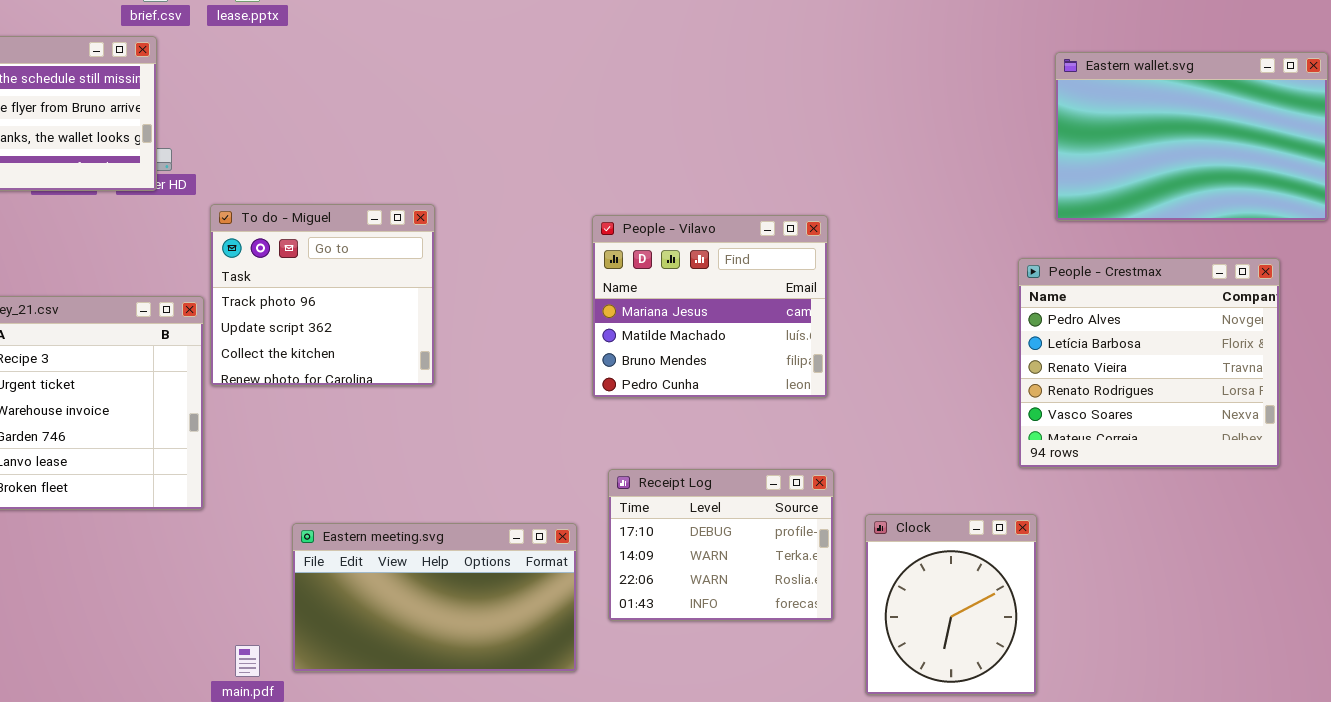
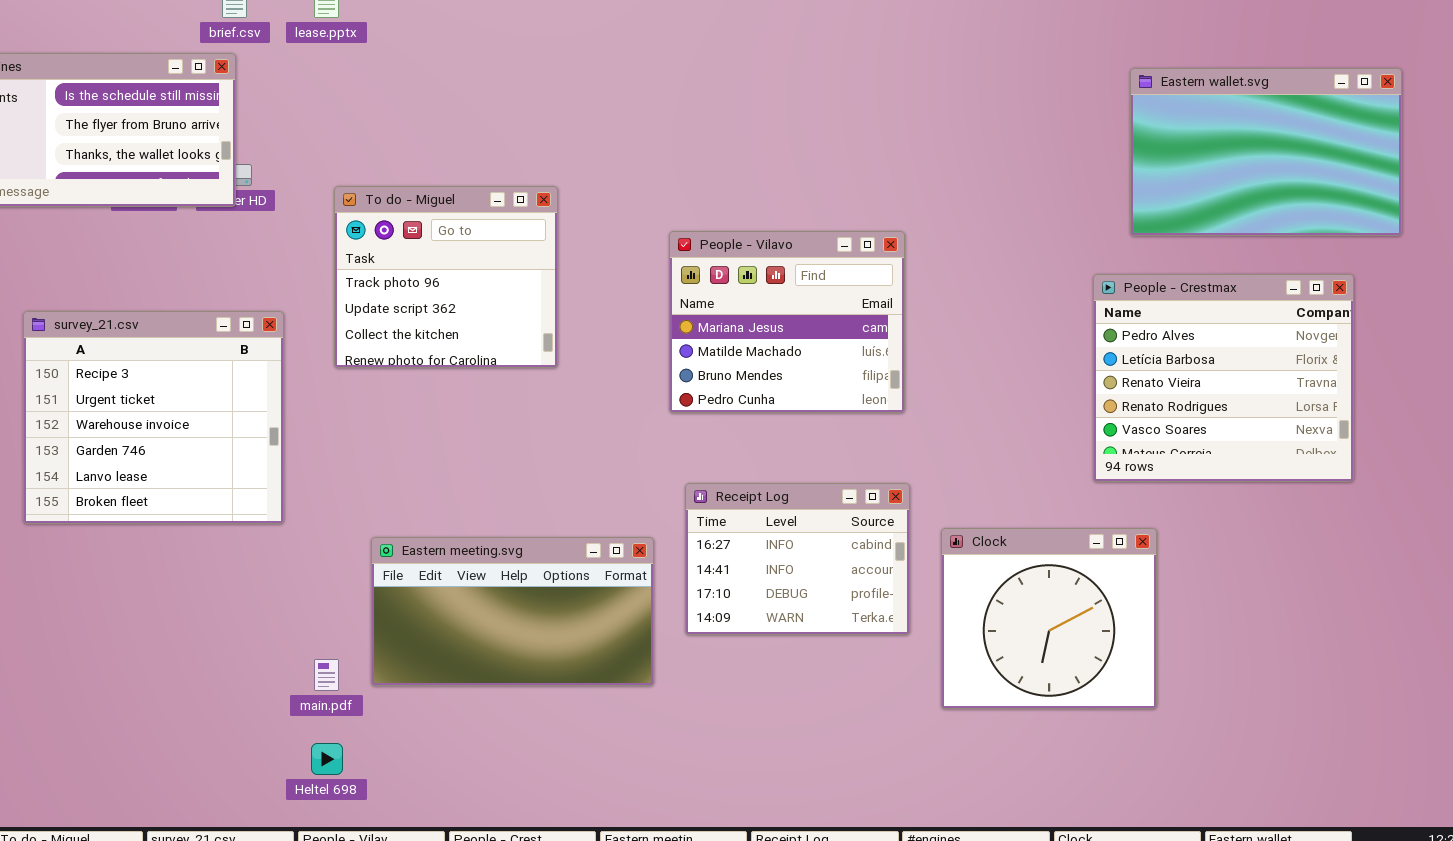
To do - Miguel: [210,204,435,386] -> [334,186,558,368], moved
Receipt Log: [608,469,834,621] -> [685,483,910,635], scrolled up 2 rows
Clock: [865,514,1037,695] -> [941,528,1157,709], resized

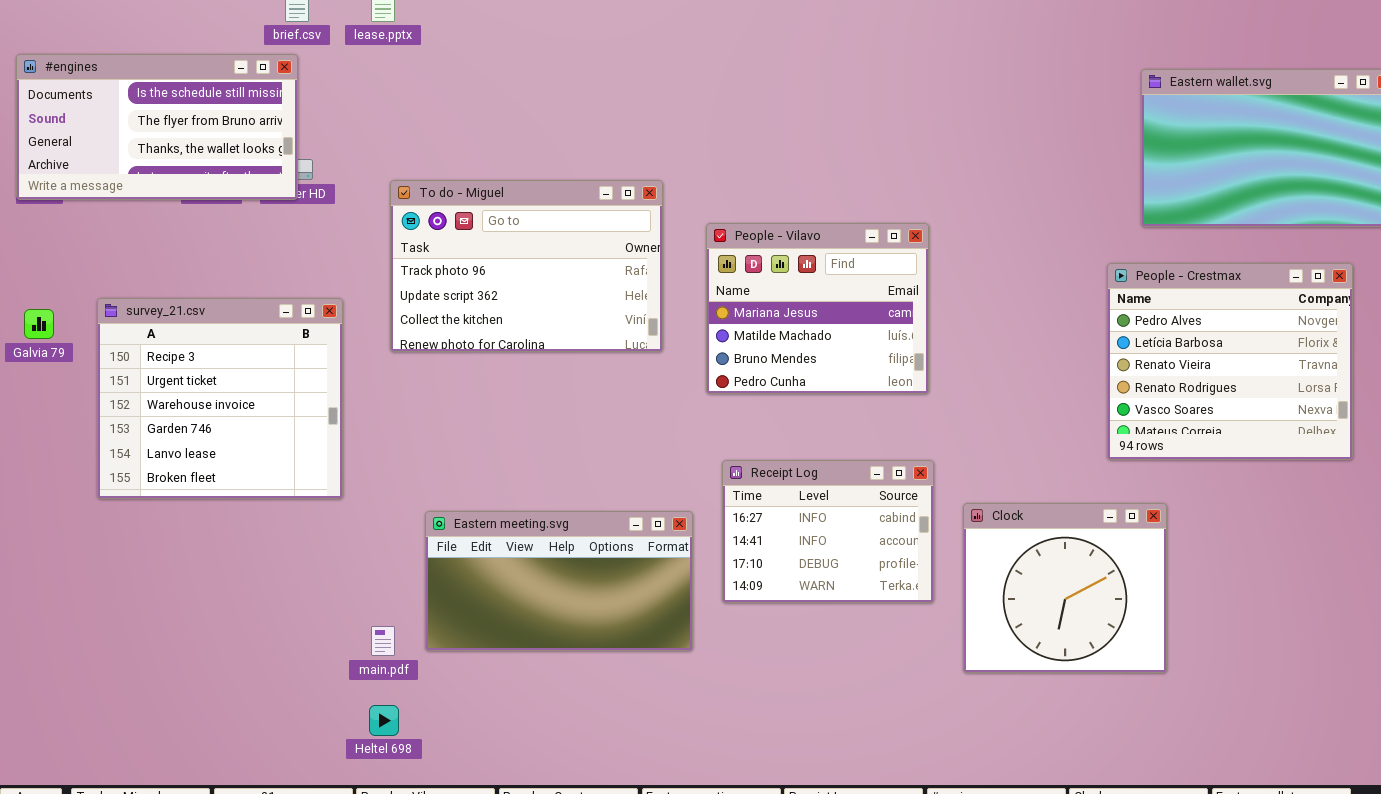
To do - Miguel: [334,186,558,368] -> [390,180,663,352], resized

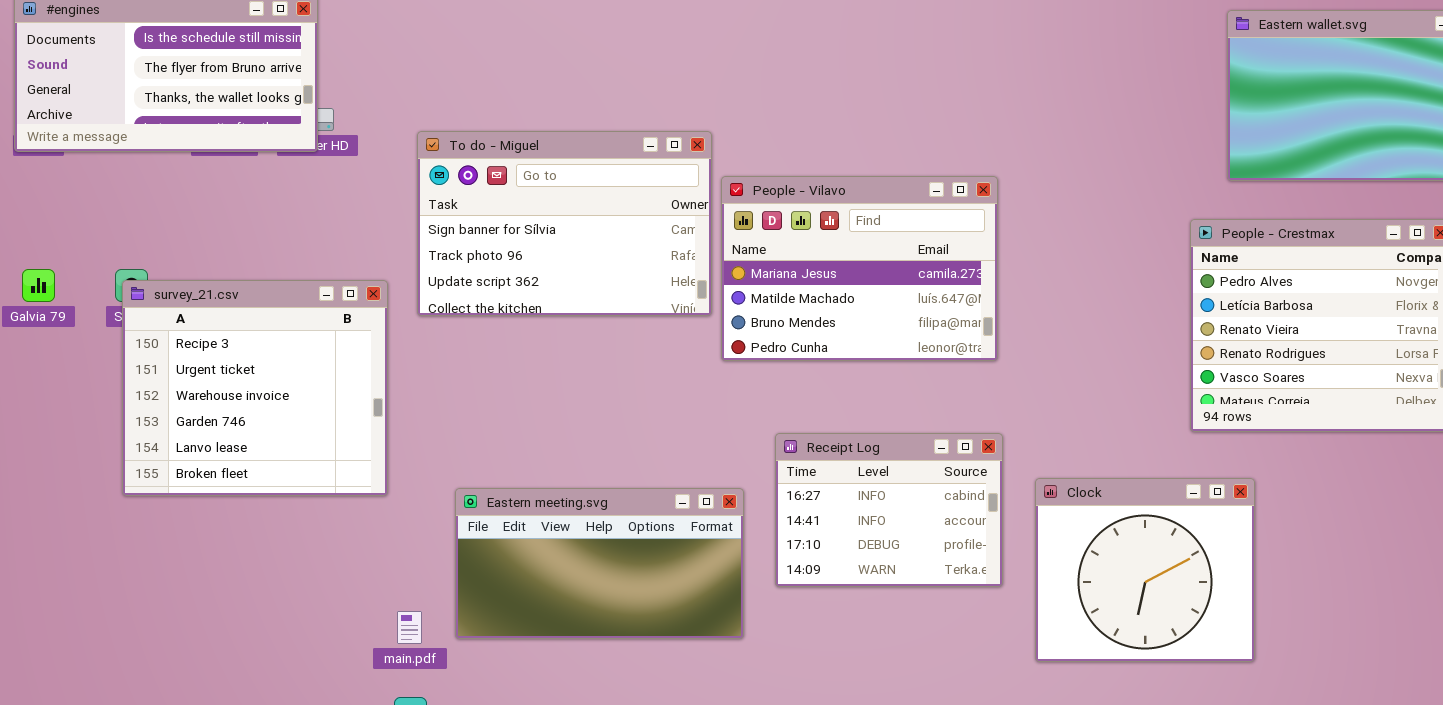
To do - Miguel: [390,180,663,352] -> [417,131,712,316], scrolled up 1 row
People - Vilavo: [706,223,929,394] -> [721,176,998,361], resized
survey_21.csv: [97,298,343,499] -> [122,280,388,496], moved

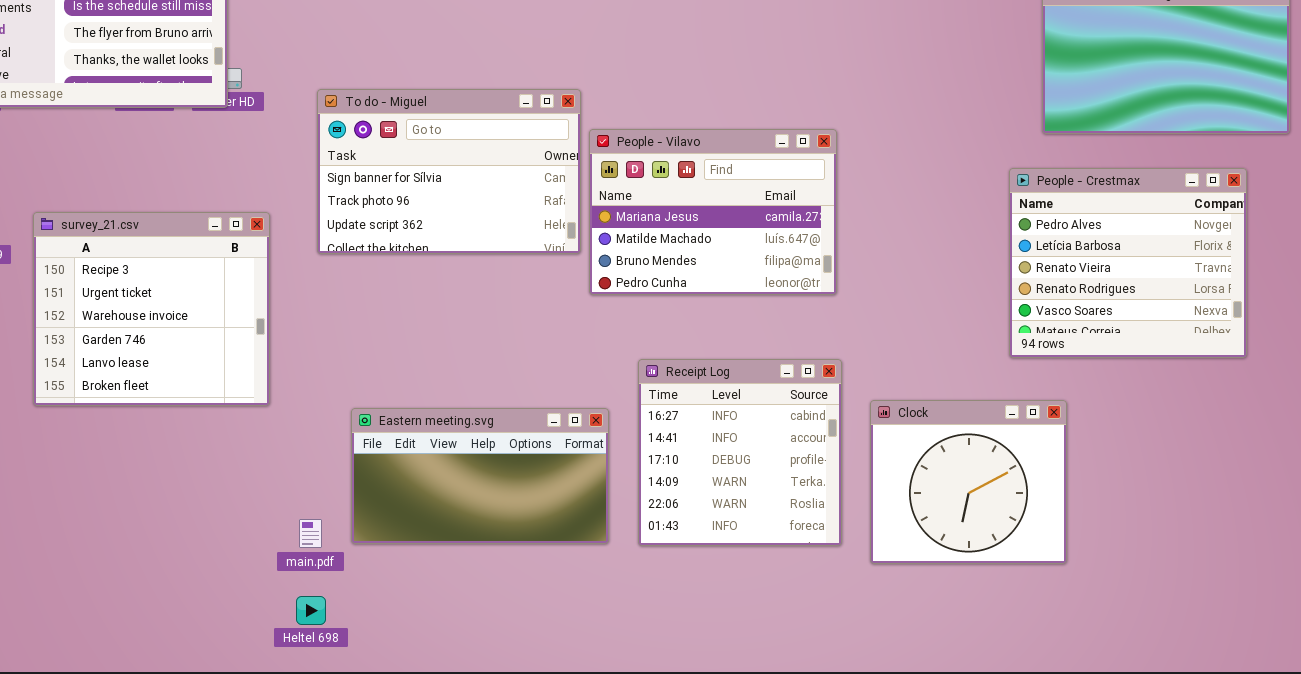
survey_21.csv: [122,280,388,496] -> [33,212,270,406], moved
Receipt Log: [775,433,1003,587] -> [638,359,842,546], resized

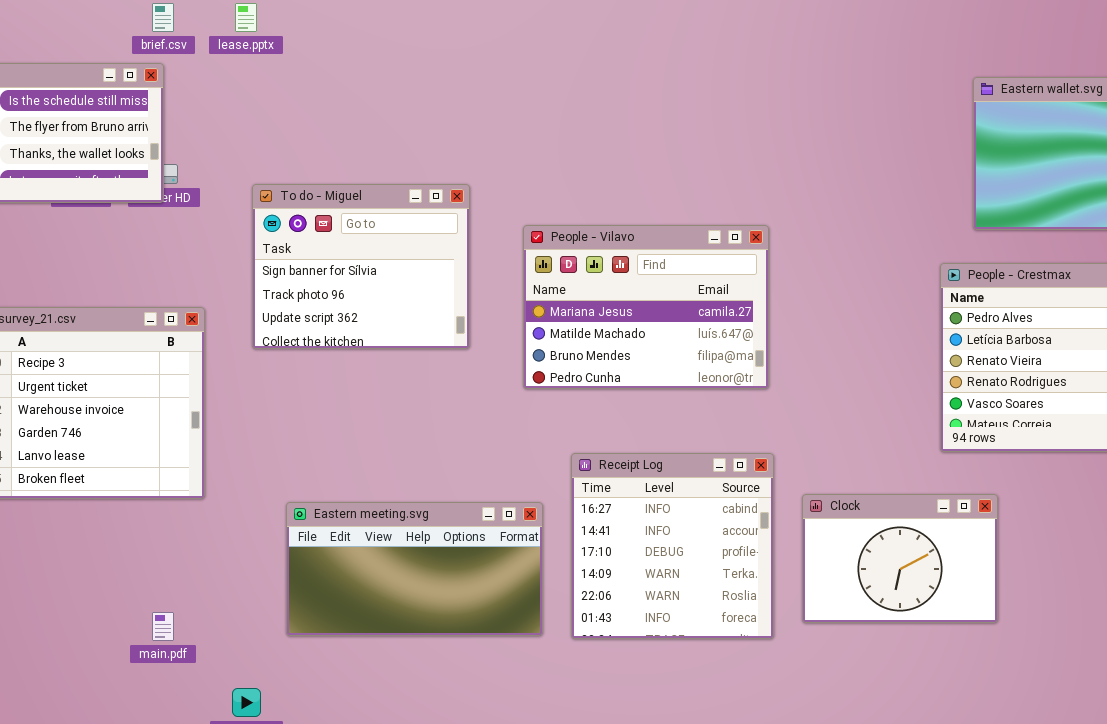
To do - Miguel: [317,89,581,254] -> [252,184,470,349], resized
Clock: [870,400,1067,564] -> [802,494,998,623], resized
main.pdf: [299,519,322,548] -> [152,612,174,641], moved

